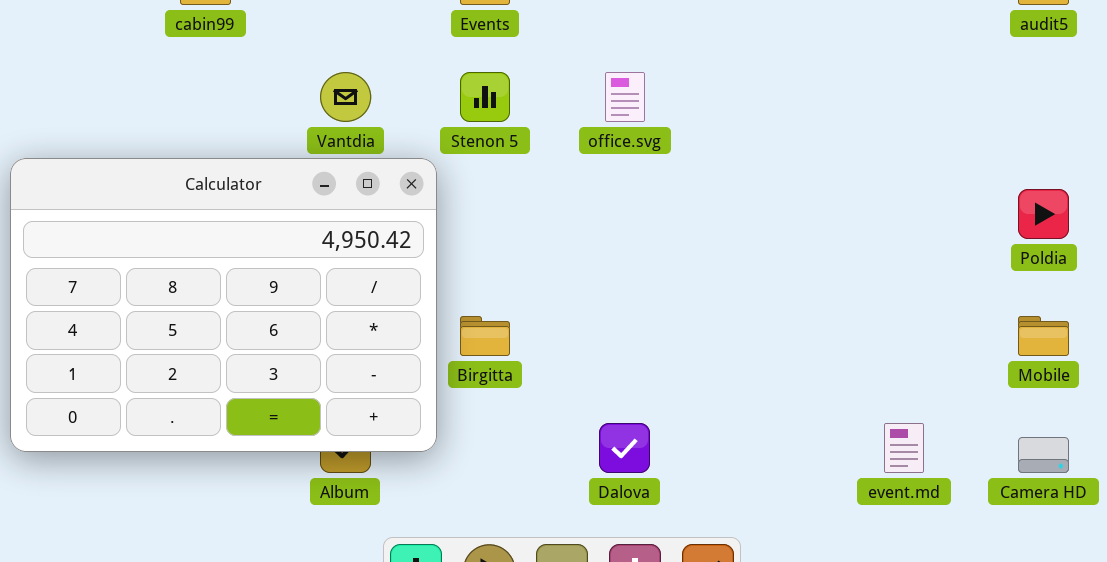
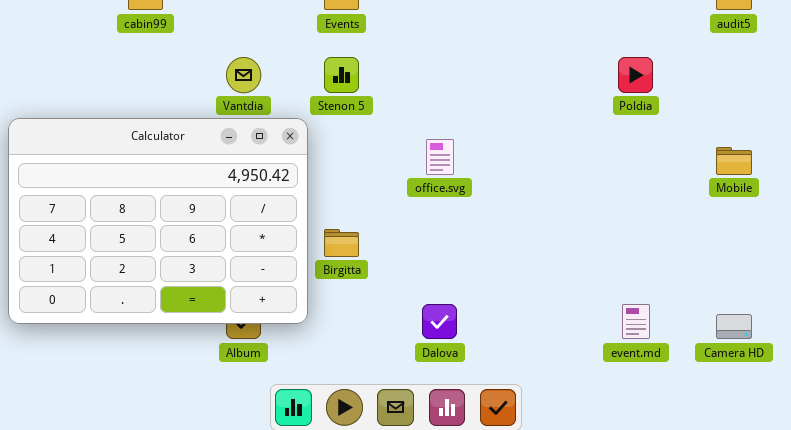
office.svg: [605,72,645,122] -> [426,139,454,175], moved
Poldia: [1018,189,1069,239] -> [618,57,653,93], moved
Mobile: [1018,316,1069,356] -> [716,147,752,175], moved

